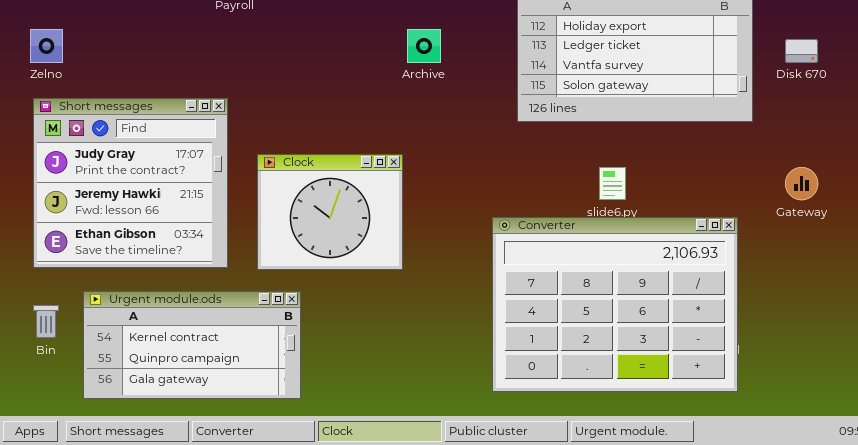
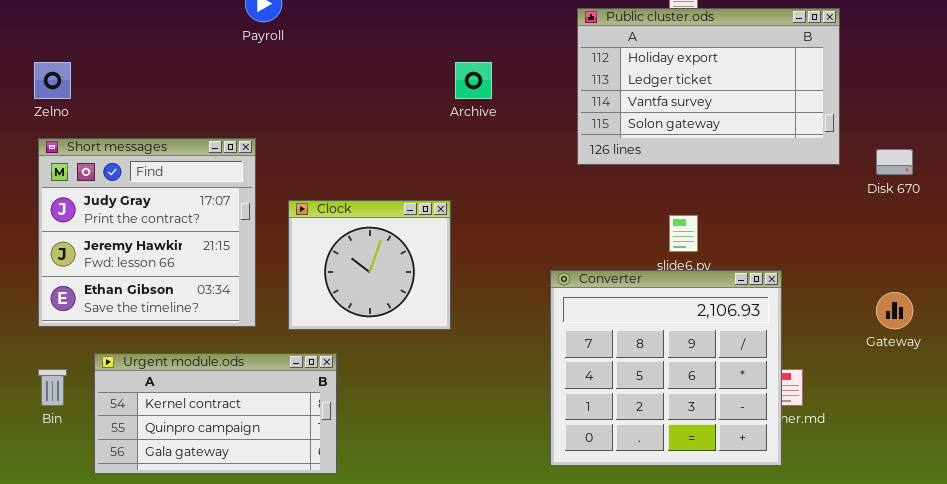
Disk 670: [785,39,818,63] -> [876,149,913,175], moved
Gateway: [785,167,818,200] -> [876,292,913,329], moved
Converter: [492,217,738,392] -> [550,270,782,466], resized

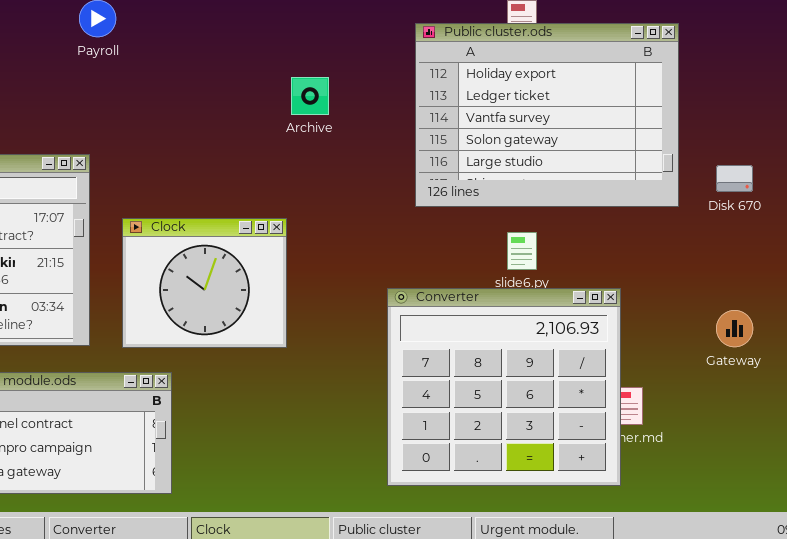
Public cluster.ods: [577,8,840,165] -> [415,23,679,207], resized

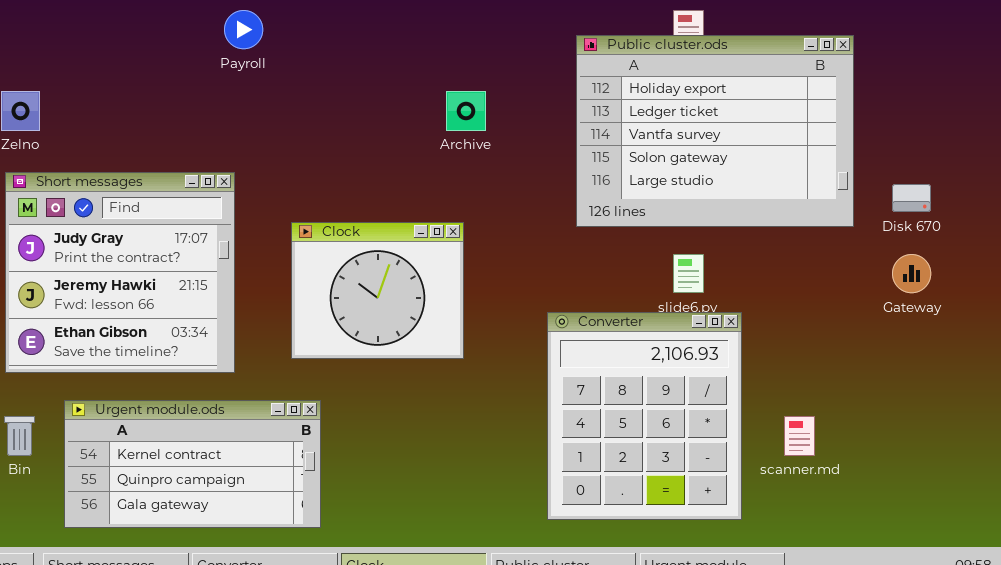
Clock: [122,218,287,348] -> [291,222,464,359], moved
Converter: [387,288,621,486] -> [547,312,742,520], resized
Gateway: [716,310,753,347] -> [892,254,931,293], moved

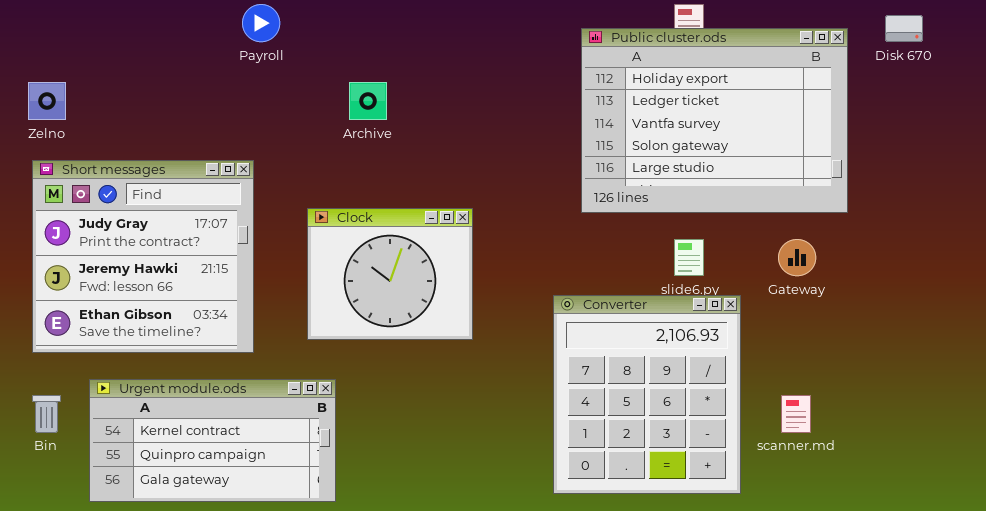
Archive: [446,91,486,131] -> [349,82,387,120], moved
Disk 670: [892,184,931,212] -> [885,15,923,42], moved
Gateway: [892,254,931,293] -> [778,239,816,276], moved

